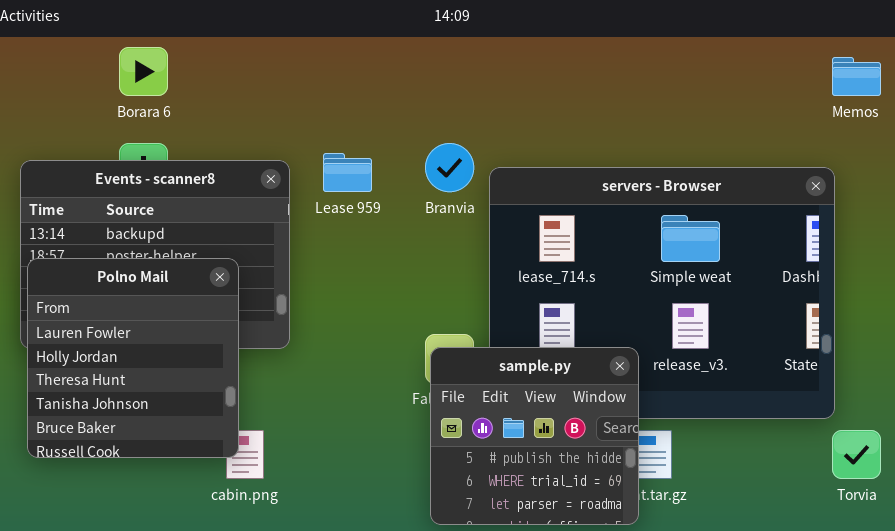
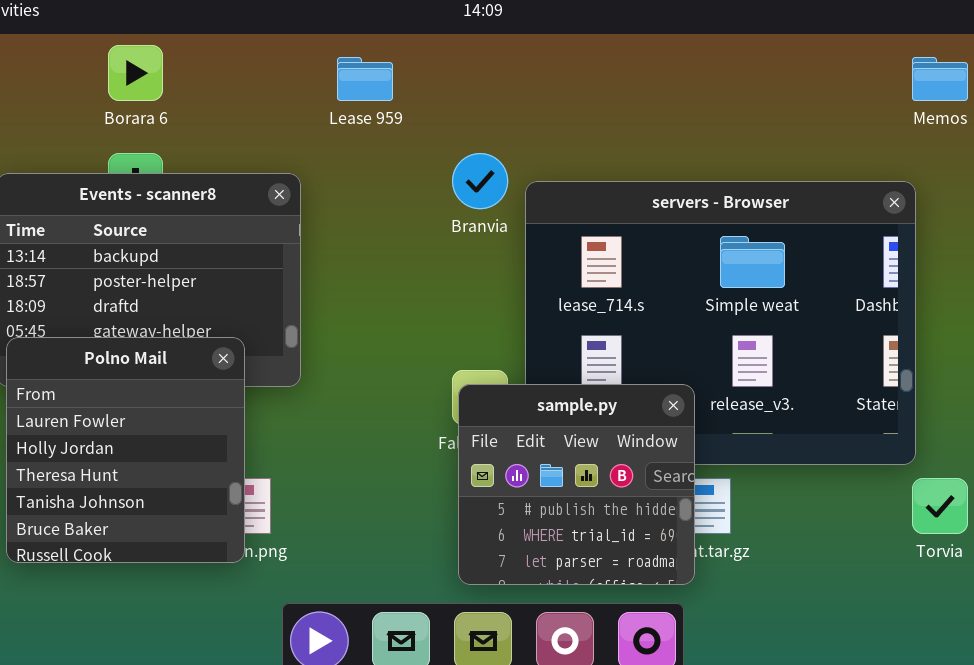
Lease 959: [323,153,372,192] -> [337,57,393,101], moved
Polno Mail: [27,258,239,458] -> [6,337,245,563], moved

